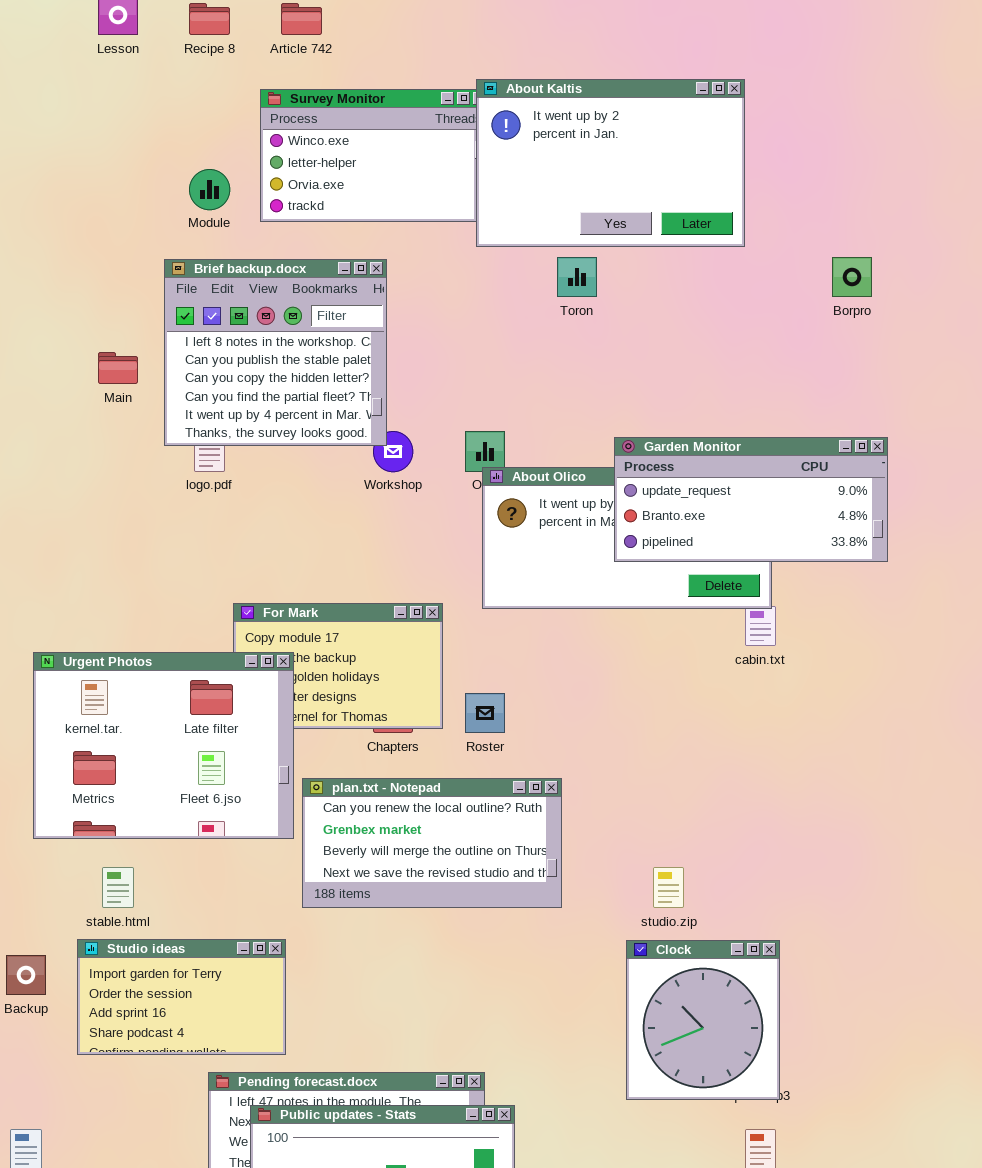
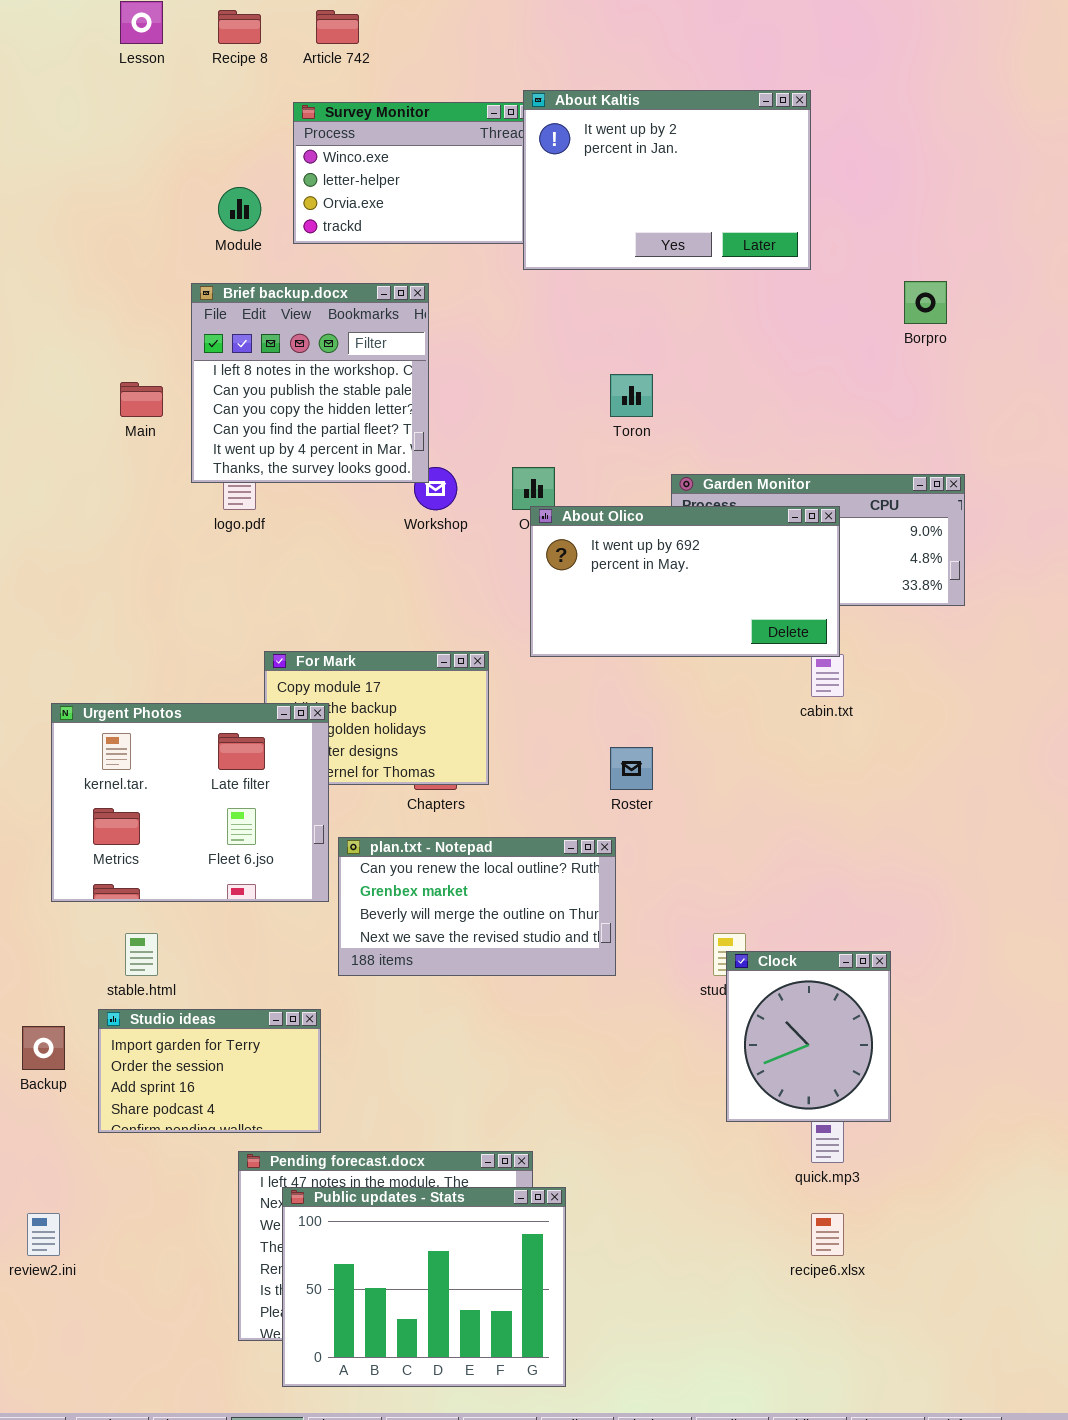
Toron: [557,257,597,297] -> [610,374,653,417], moved
About Olico: [482,467,772,609] -> [530,506,840,657], raised
Roster: [465,693,505,733] -> [610,747,653,790], moved
Clock: [626,940,780,1100] -> [726,951,891,1122], moved

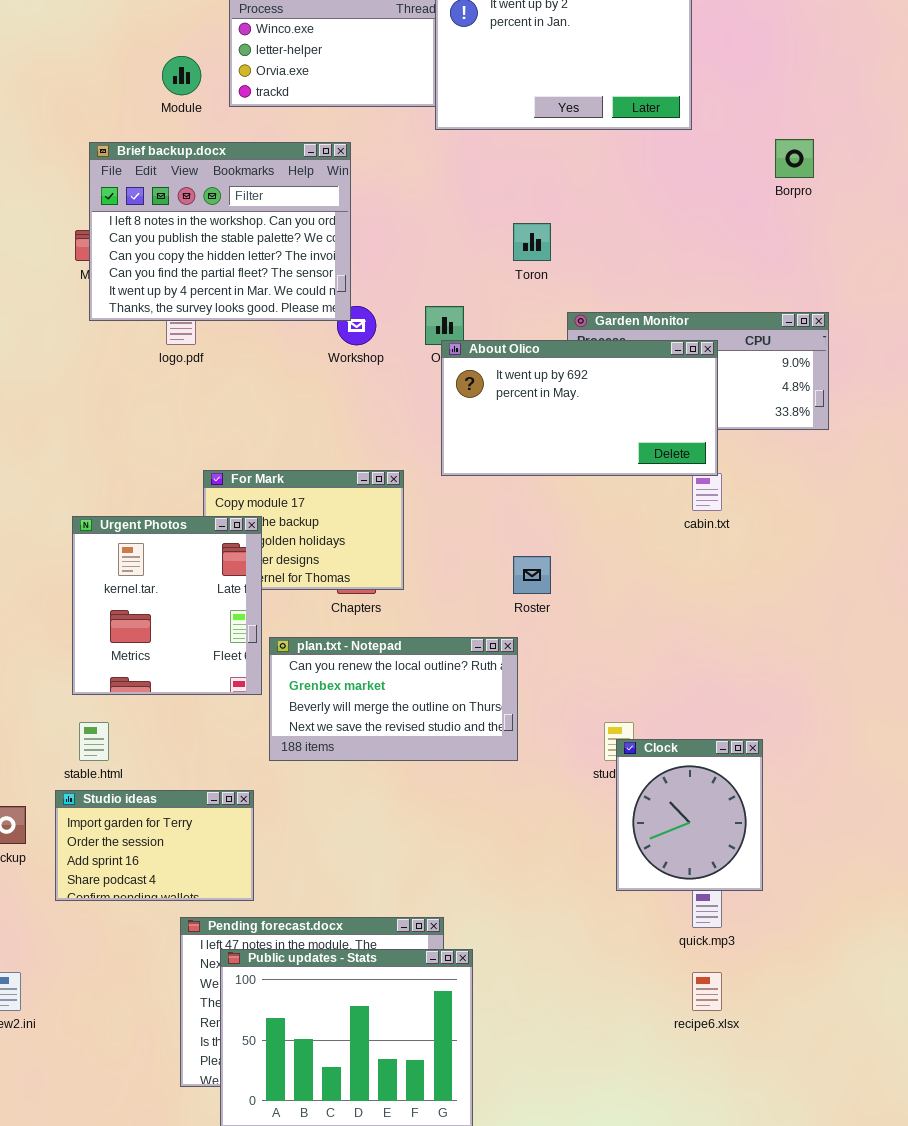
Brief backup.docx: [191,283,429,483] -> [89,142,351,321], resized
Urgent Photos: [51,703,329,902] -> [72,516,262,695], resized

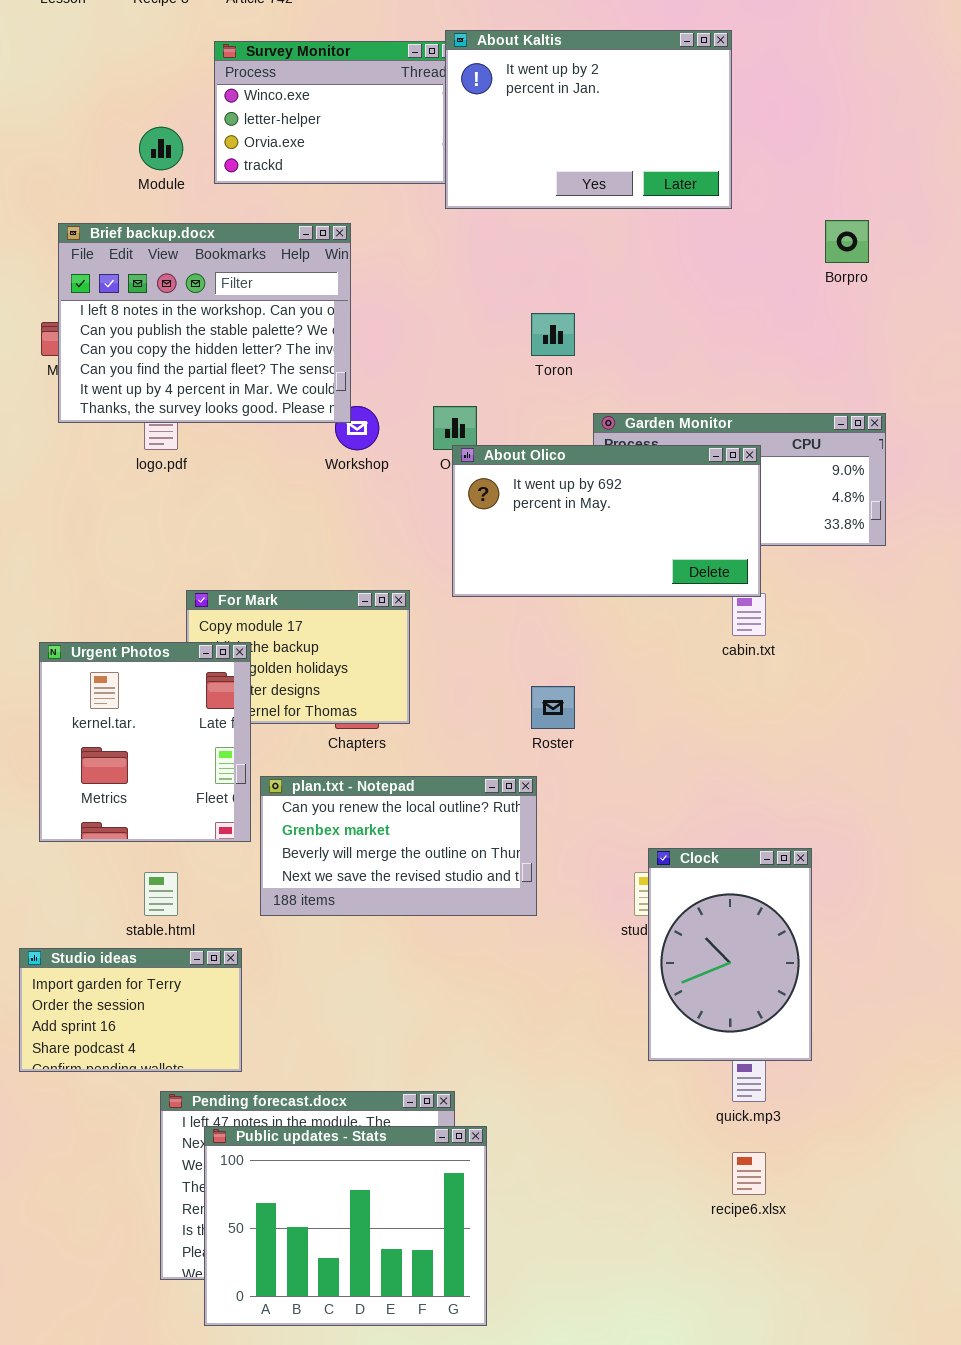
stable.html: [79,722,109,761] -> [144,872,178,916], moved
Clock: [616,739,763,891] -> [648,848,812,1061], resized

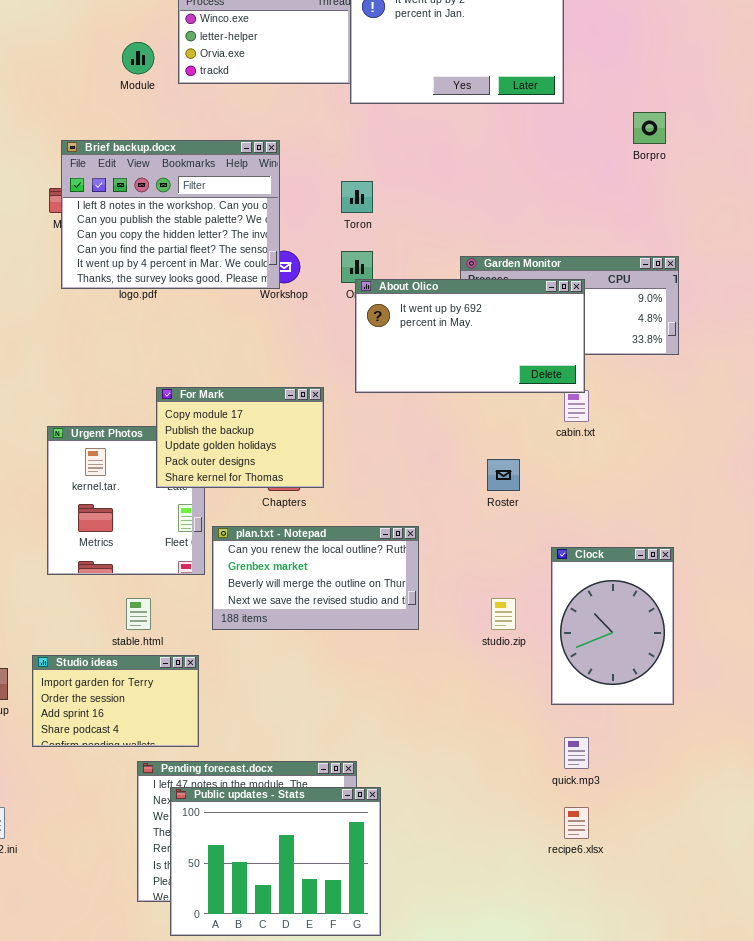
Brief backup.docx: [58,223,351,423] -> [61,140,280,289], moved
Toron: [531,313,575,356] -> [341,181,373,213], moved
For Mark: [186,590,410,724] -> [156,387,324,488], raised
Roster: [531,686,575,729] -> [487,459,520,491], moved
Clock: [648,848,812,1061] -> [551,547,674,705], moved

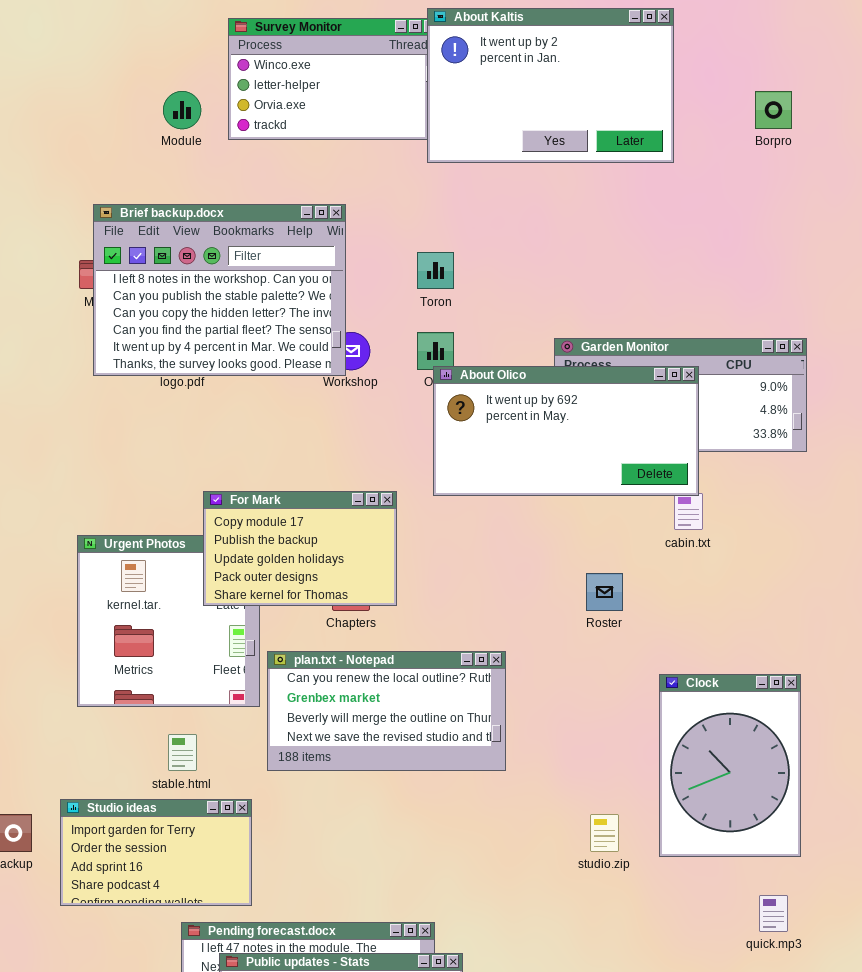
Borpro: [633,112,666,144] -> [755,91,792,129], moved
studio.zip: [491,598,516,630] -> [590,814,619,852], moved
quick.mp3: [564,737,589,769] -> [759,895,788,932], moved

